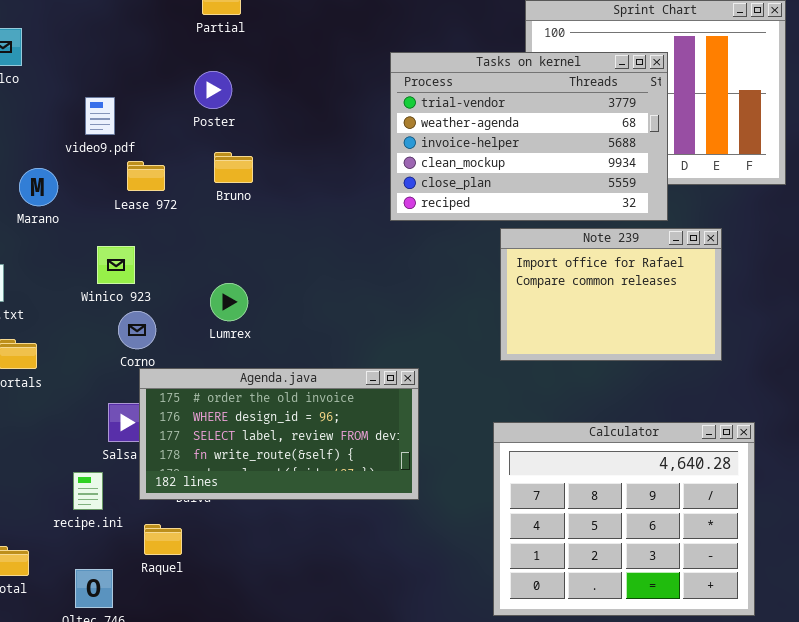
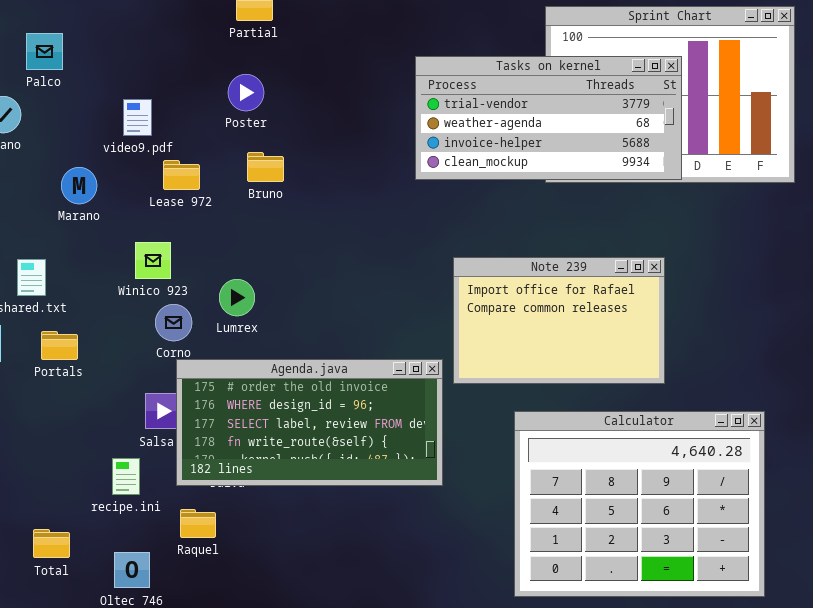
Tasks on kernel: [390,52,668,221] -> [415,56,682,180], resized
Note 239: [500,228,722,361] -> [453,257,665,384], moved
Lumrex: [210,283,248,321] -> [219,279,255,316], moved

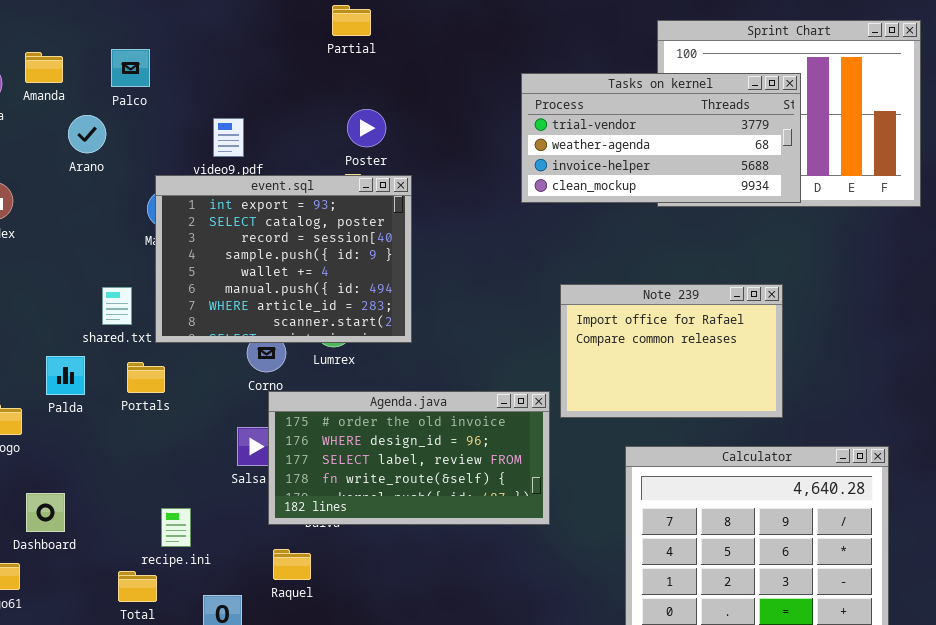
Poster: [228,74,264,111] -> [347,109,386,147], moved
event.sql: none -> [155,175,412,343], opened
recipe.ini: [112,458,140,495] -> [161,508,191,547], moved

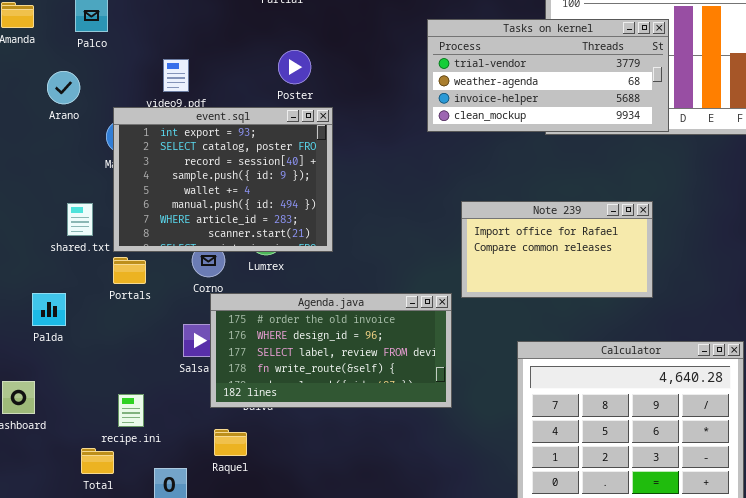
Arano: [68,115,106,153] -> [47,71,80,104], moved
Note 239: [560,284,783,418] -> [461,201,653,298], resized
Palda: [46,356,85,395] -> [32,293,66,326], moved
Portals: [127,362,165,393] -> [113,257,146,284], moved

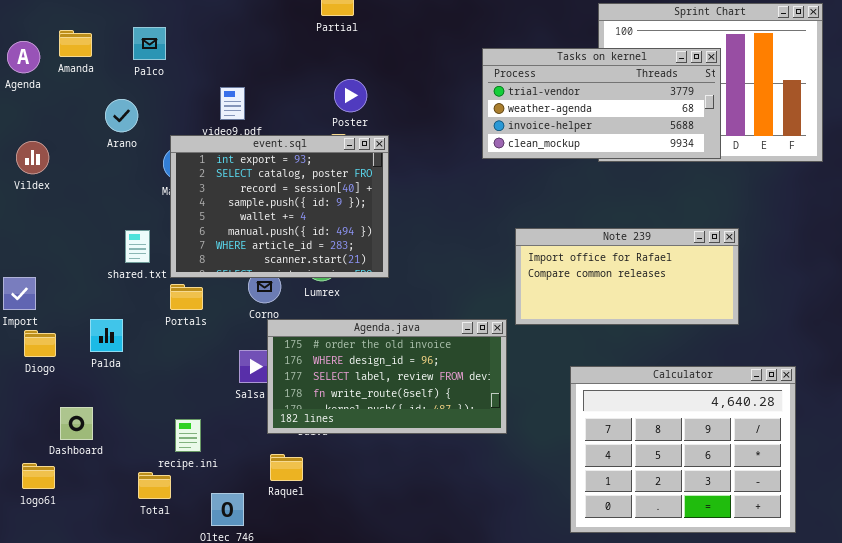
Note 239: [461,201,653,298] -> [515,228,739,325], resized

